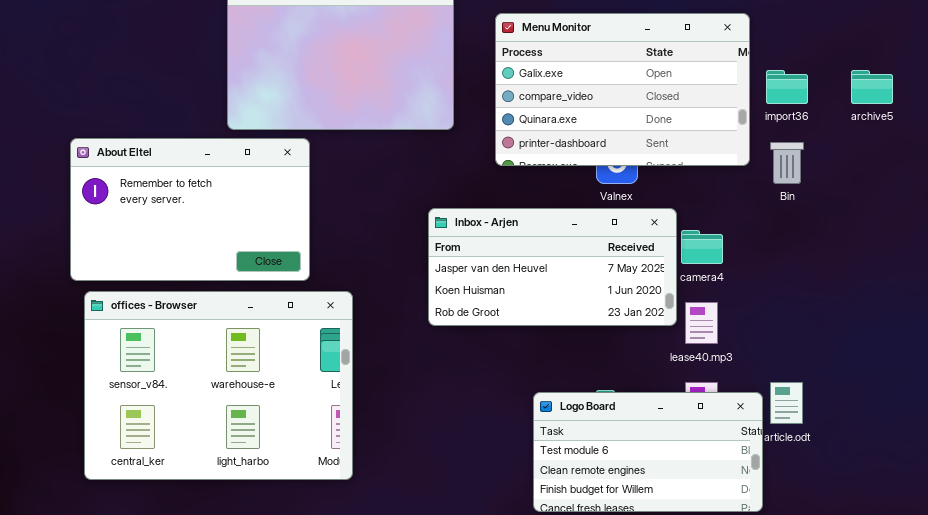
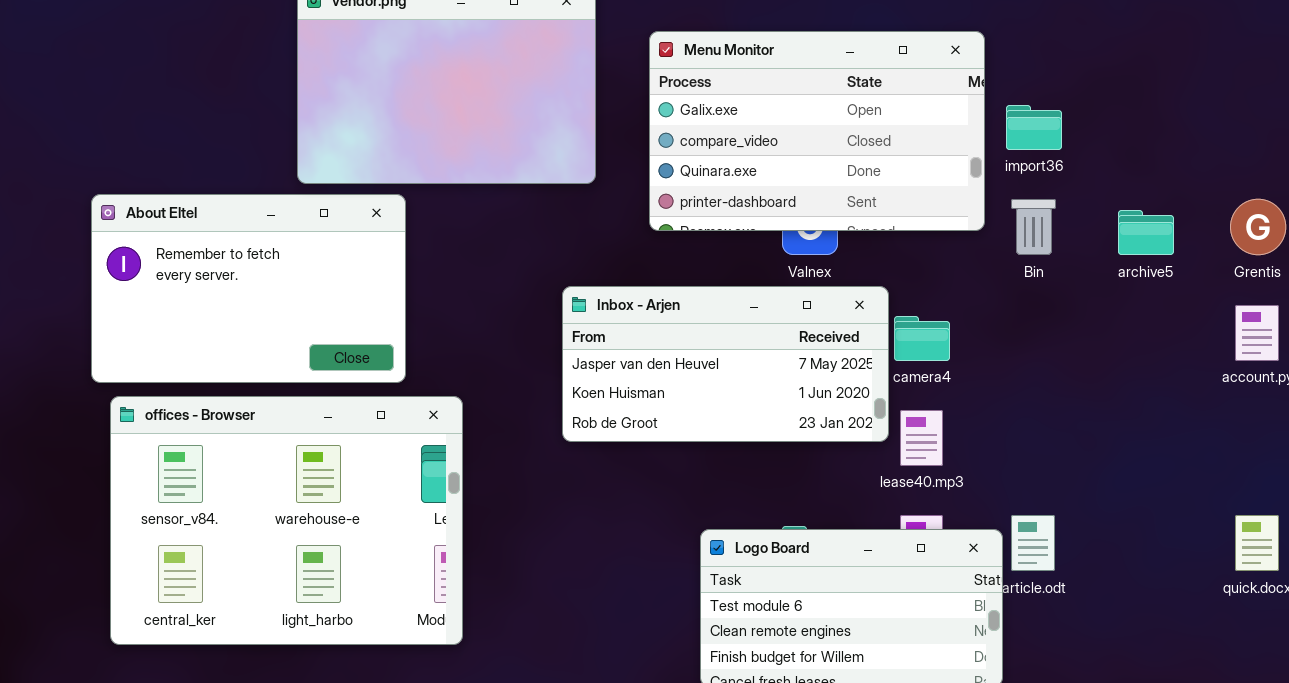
archive5: [851,70,893,104] -> [1118,210,1174,255], moved

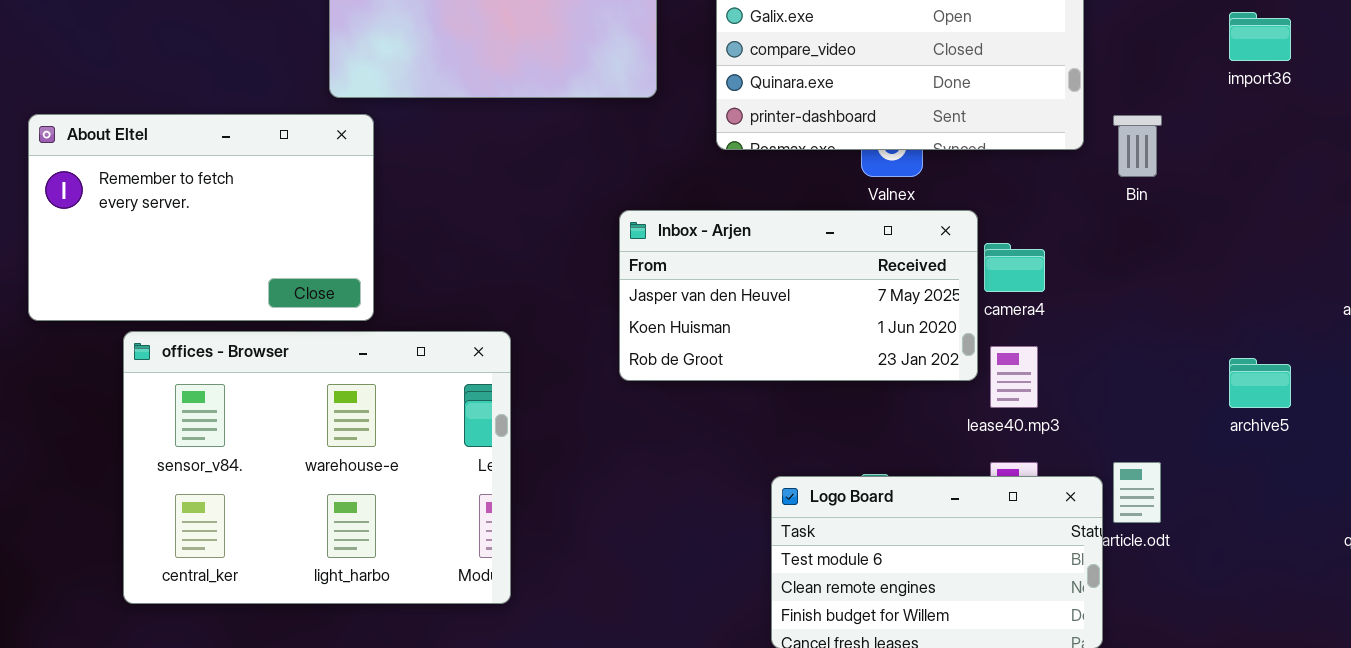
import36: [1006,105,1062,150] -> [1229,12,1291,61], moved
About Eltel: [91,194,406,383] -> [28,114,374,321], moved
archive5: [1118,210,1174,255] -> [1229,358,1291,408], moved

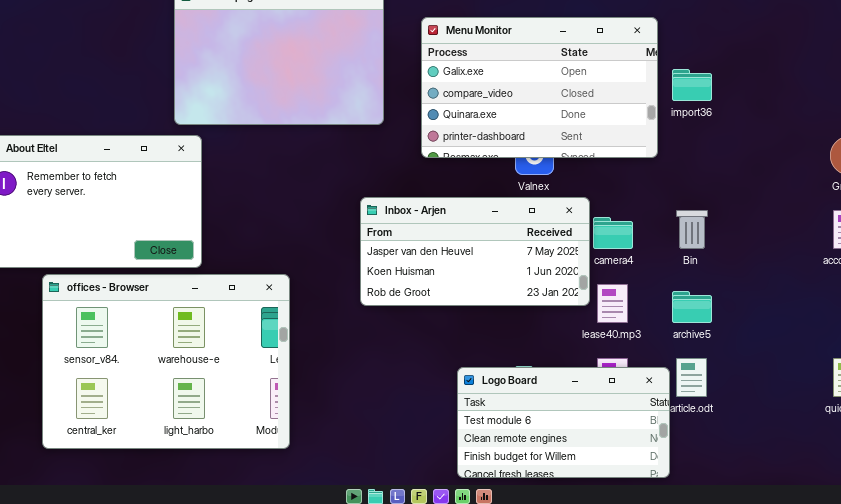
import36: [1229,12,1291,61] -> [672,69,712,101], moved
Bin: [1113,115,1162,177] -> [676,210,708,249], moved
archive5: [1229,358,1291,408] -> [672,291,712,323], moved

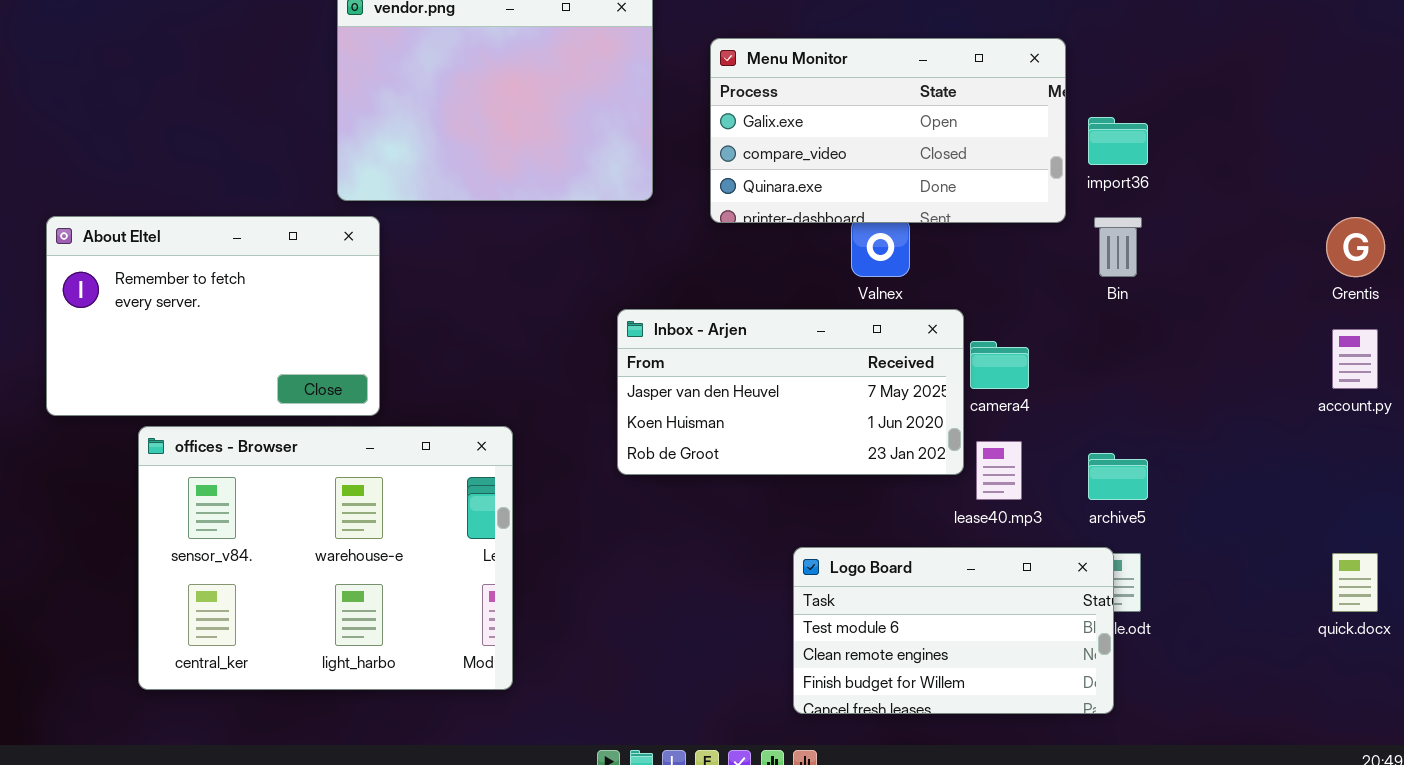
Menu Monitor: [421,17,658,158] -> [710,38,1066,223], resized
Bin: [676,210,708,249] -> [1094,217,1142,277], moved
Logo Board: [457,367,670,478] -> [793,547,1114,714], moved

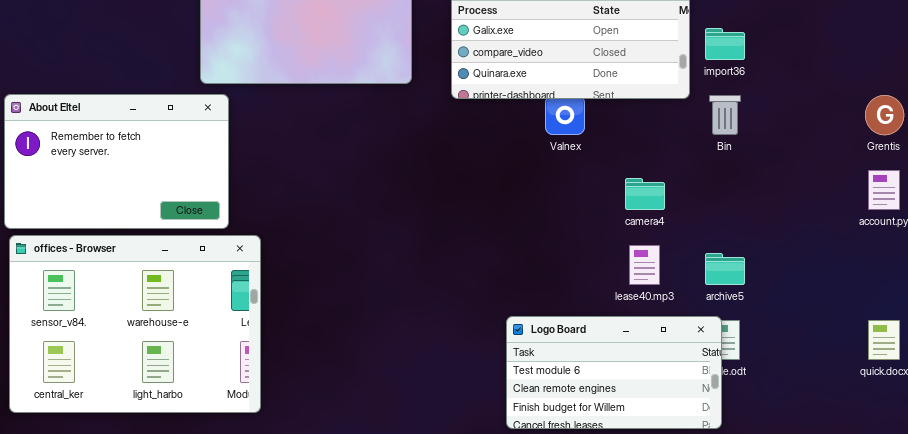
Inbox - Arjen: [617,309,964,475] -> none, closed
offices - Browser: [138,426,513,690] -> [9,235,261,413], moved

